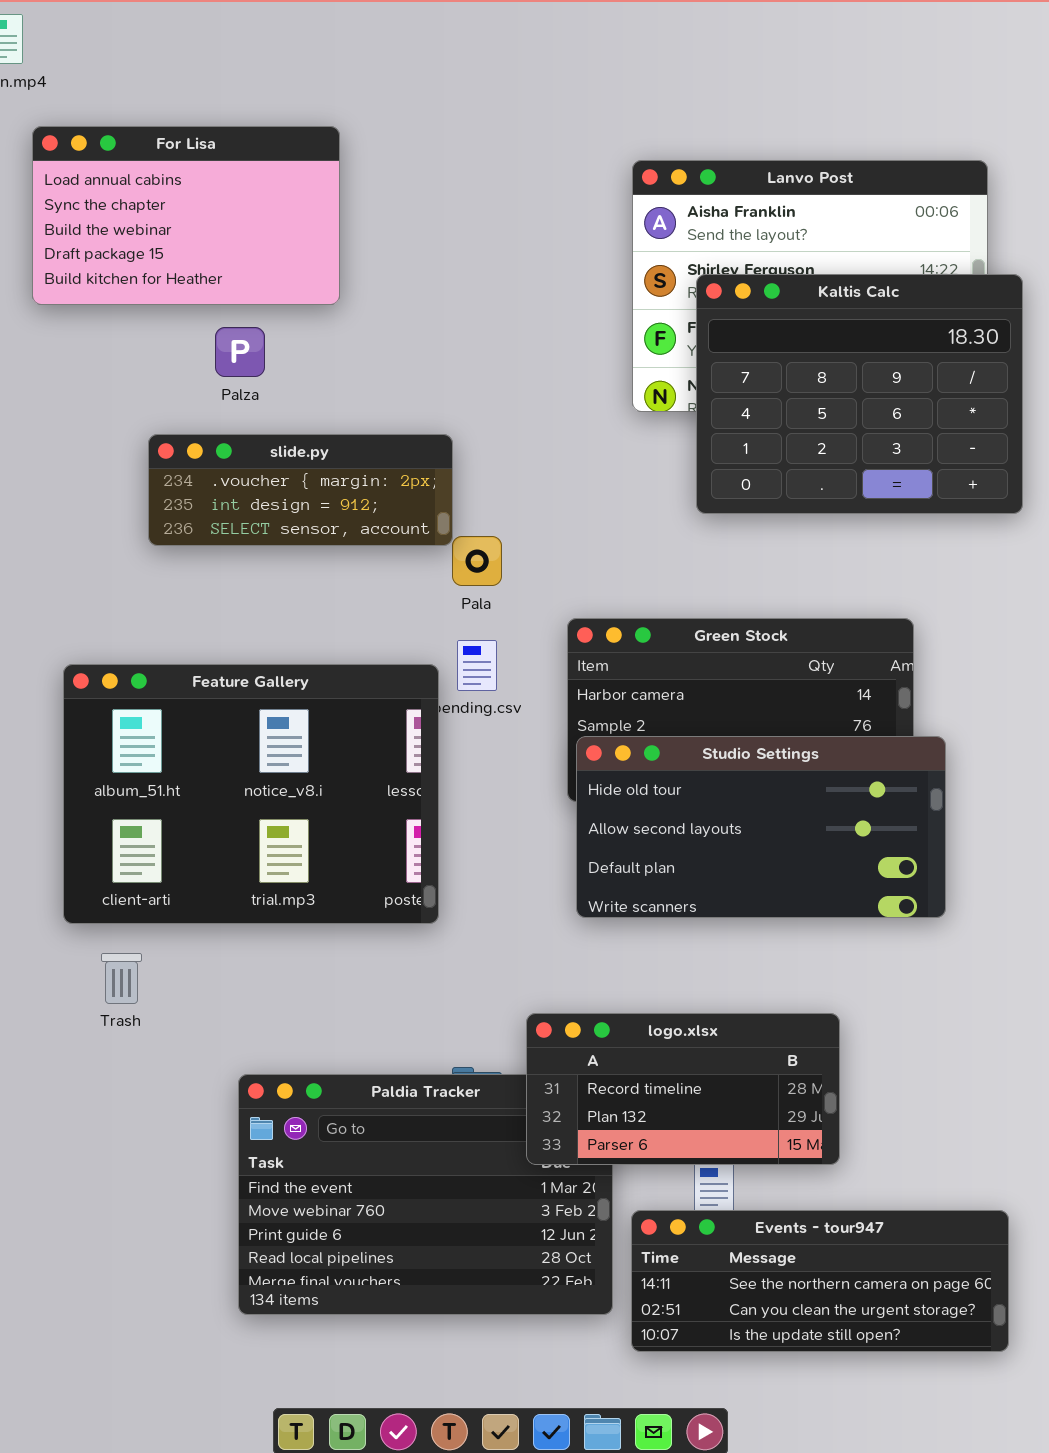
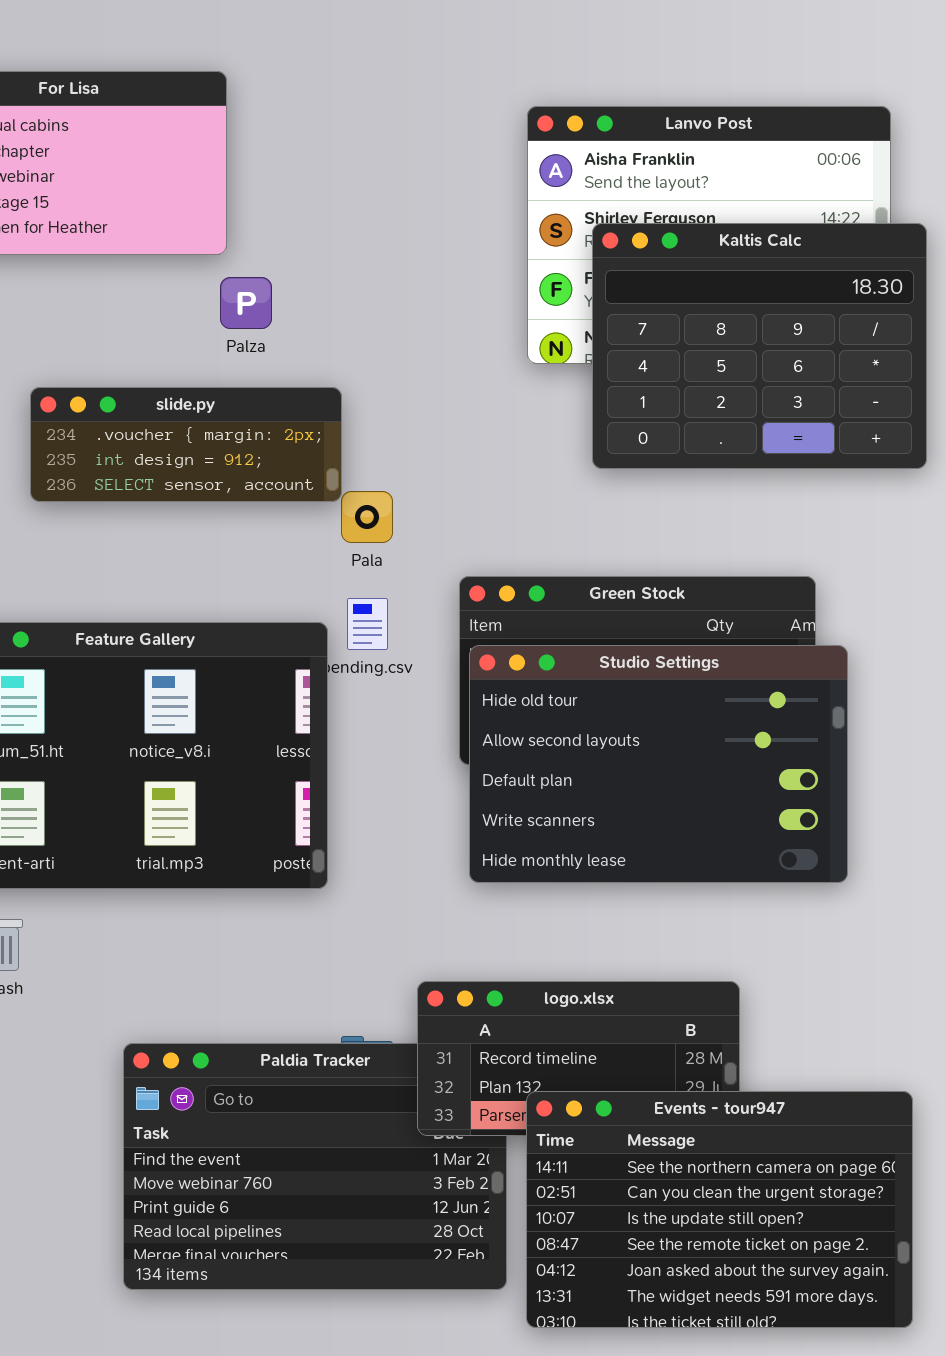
Palza: [215,327,265,377] -> [220,277,272,329], moved
Studio Settings: [576,736,946,918] -> [469,645,848,883], resized
Events - tour947: [631,1210,1009,1352] -> [526,1091,913,1328], resized

